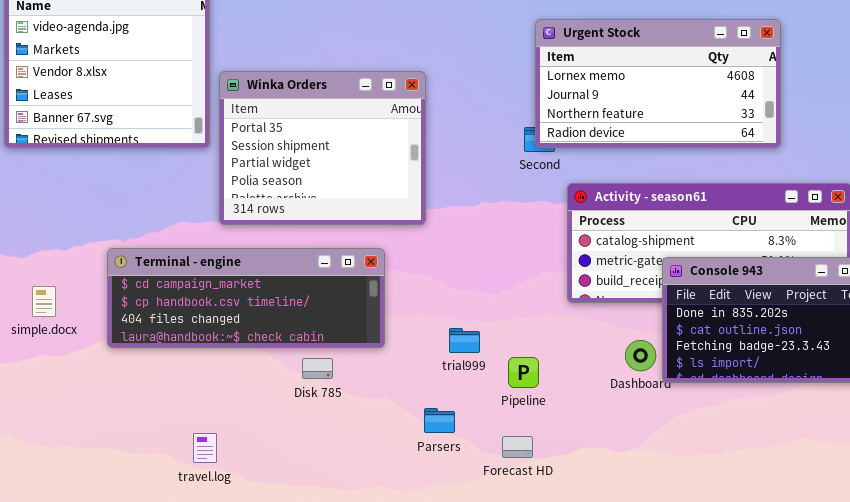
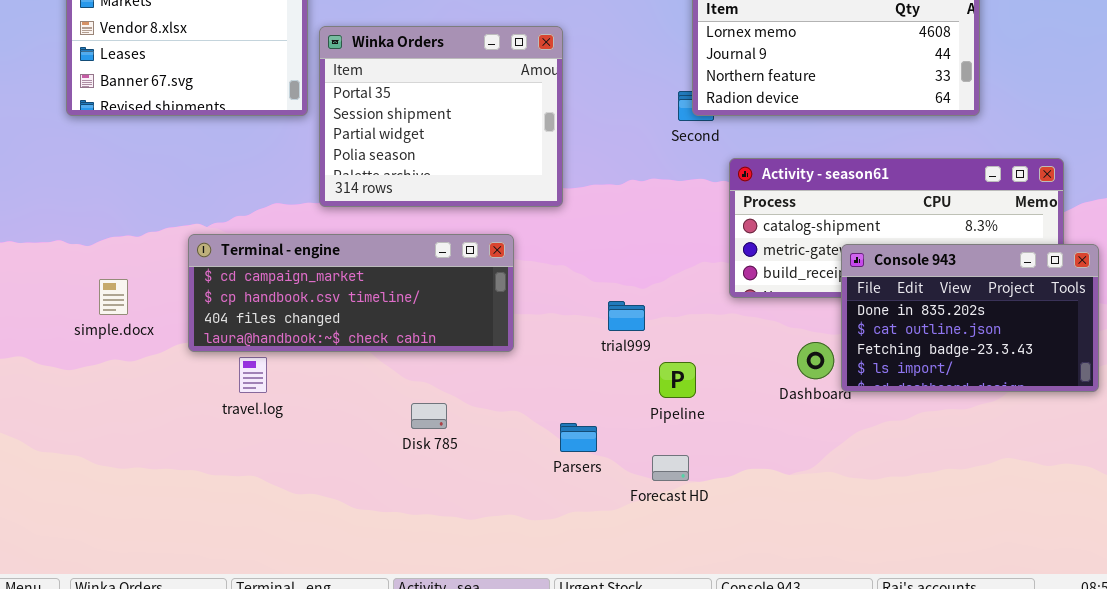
trial999: [449,328,480,353] -> [608,301,645,331], moved
Disk 785: [302,358,333,379] -> [411,403,447,429], moved
travel.log: [193,433,217,463] -> [239,357,267,393], moved

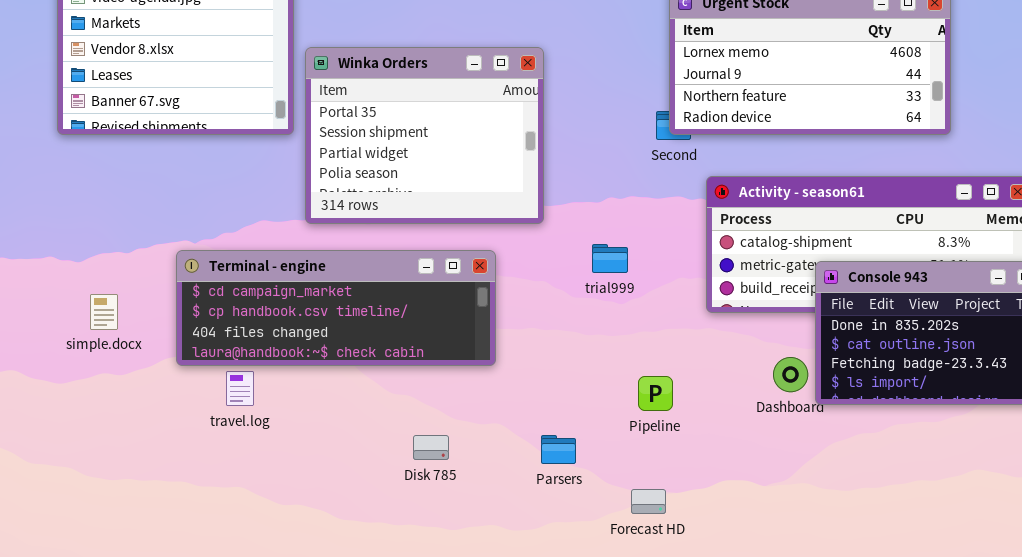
trial999: [608,301,645,331] -> [592,244,628,273], moved
Disk 785: [411,403,447,429] -> [413,435,449,460], moved
Forecast HD: [652,455,689,481] -> [631,489,666,514], moved

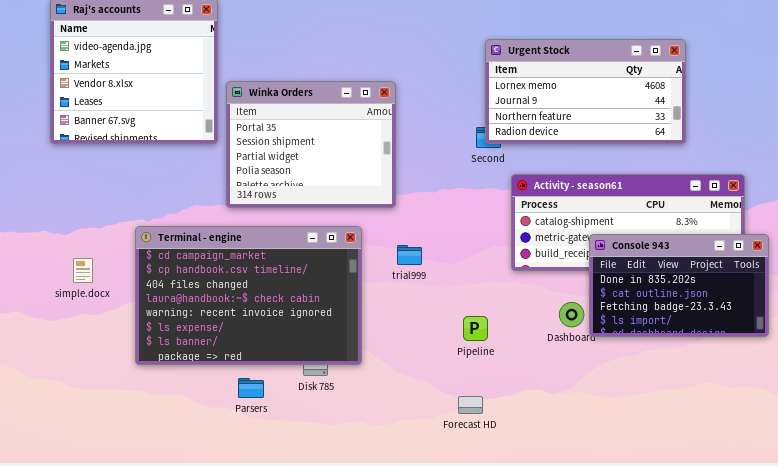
trial999: [592,244,628,273] -> [397,245,422,265], moved
Terminal - engine: [176,250,496,366] -> [135,226,362,365], resized
Parsers: [541,435,576,464] -> [238,378,264,398], moved

